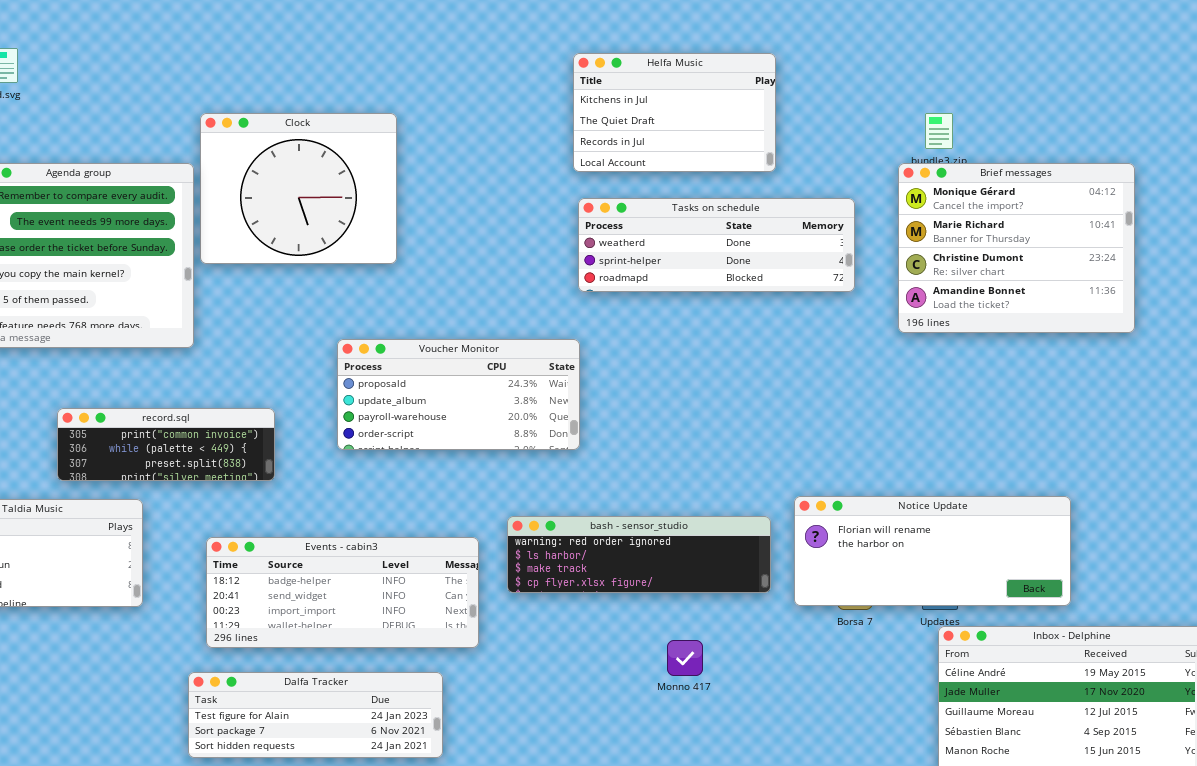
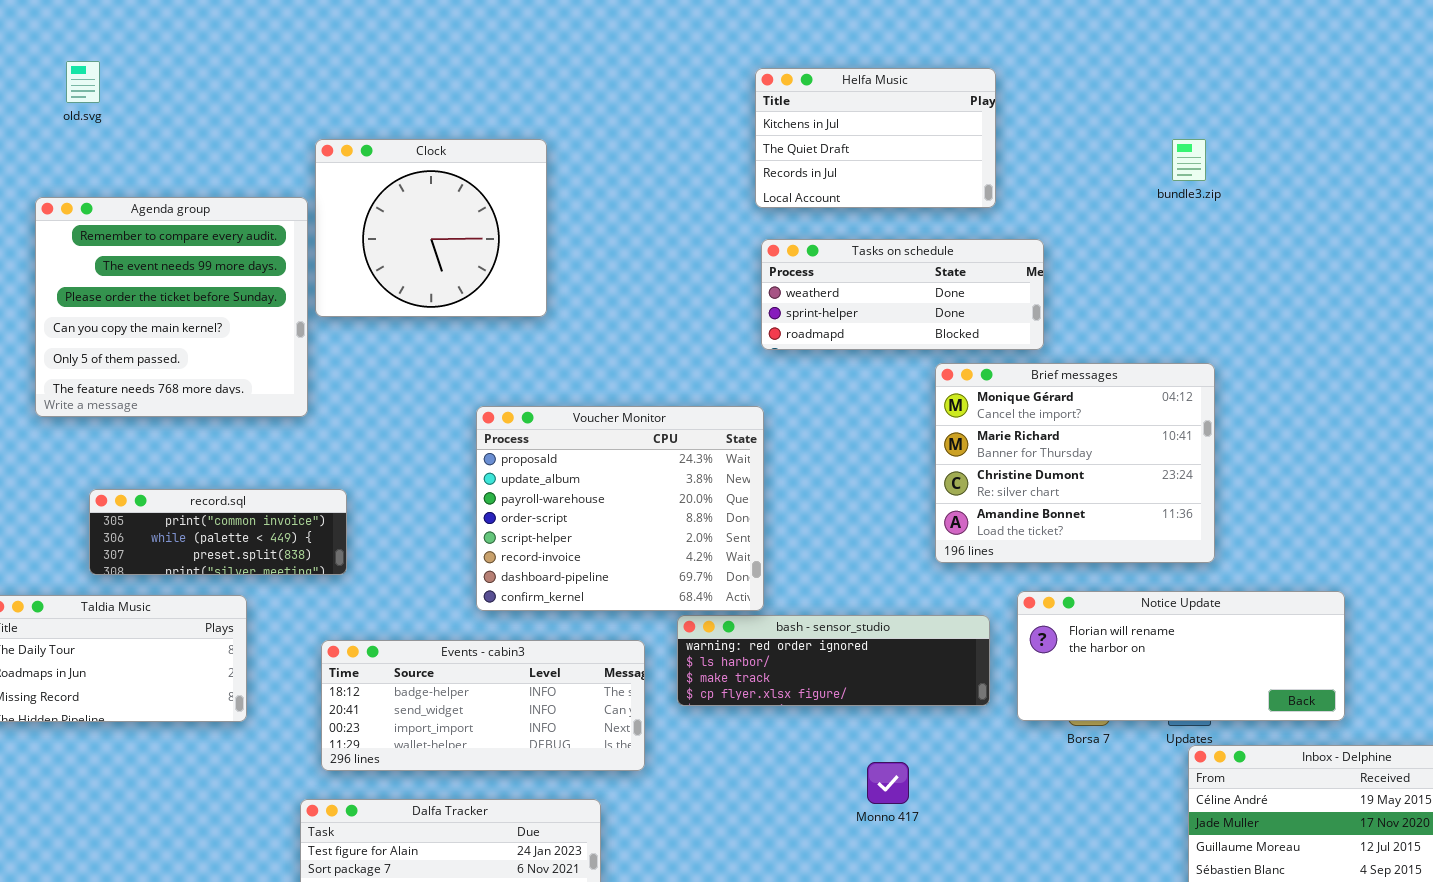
Brief messages: [898,163,1135,333] -> [935,363,1215,563], moved
Tasks on schedule: [578,198,855,292] -> [761,239,1044,350], resized
Voucher Monitor: [337,339,580,450] -> [476,406,764,611], resized
record.sql: [57,408,275,481] -> [89,489,347,575], moved

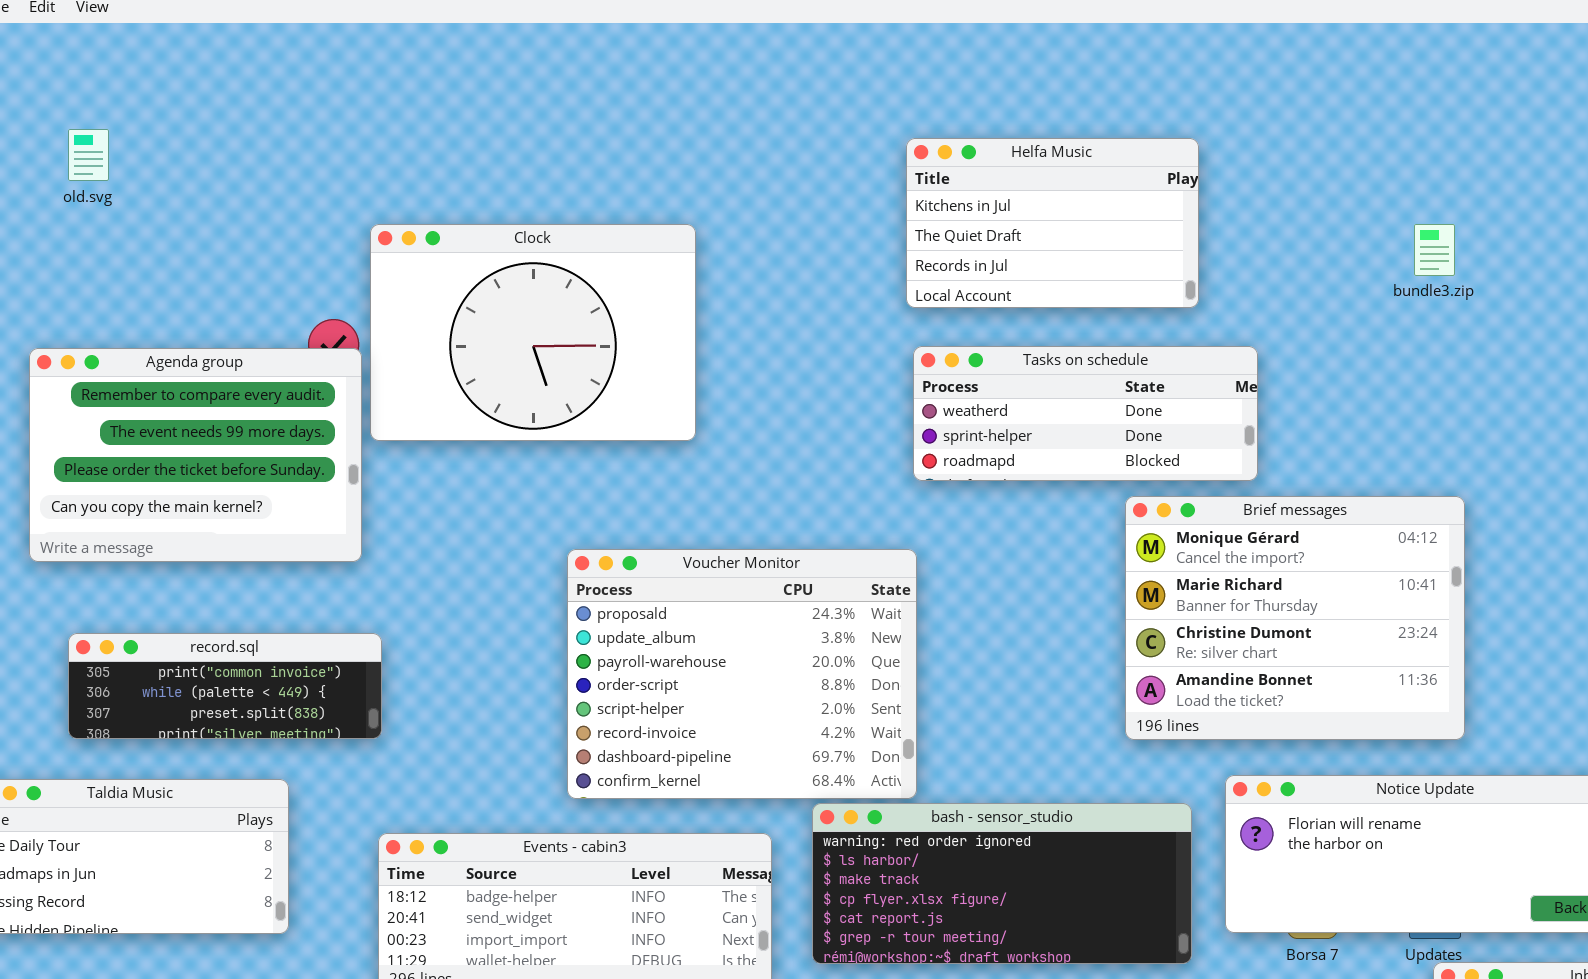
Clock: [315,139,547,317] -> [370,224,696,441], resized
Agenda group: [35,197,308,417] -> [29,348,362,562], resized
record.sql: [89,489,347,575] -> [68,633,382,739], moved
bash - sensor_studio: [677,615,990,706] -> [812,803,1192,964], resized

